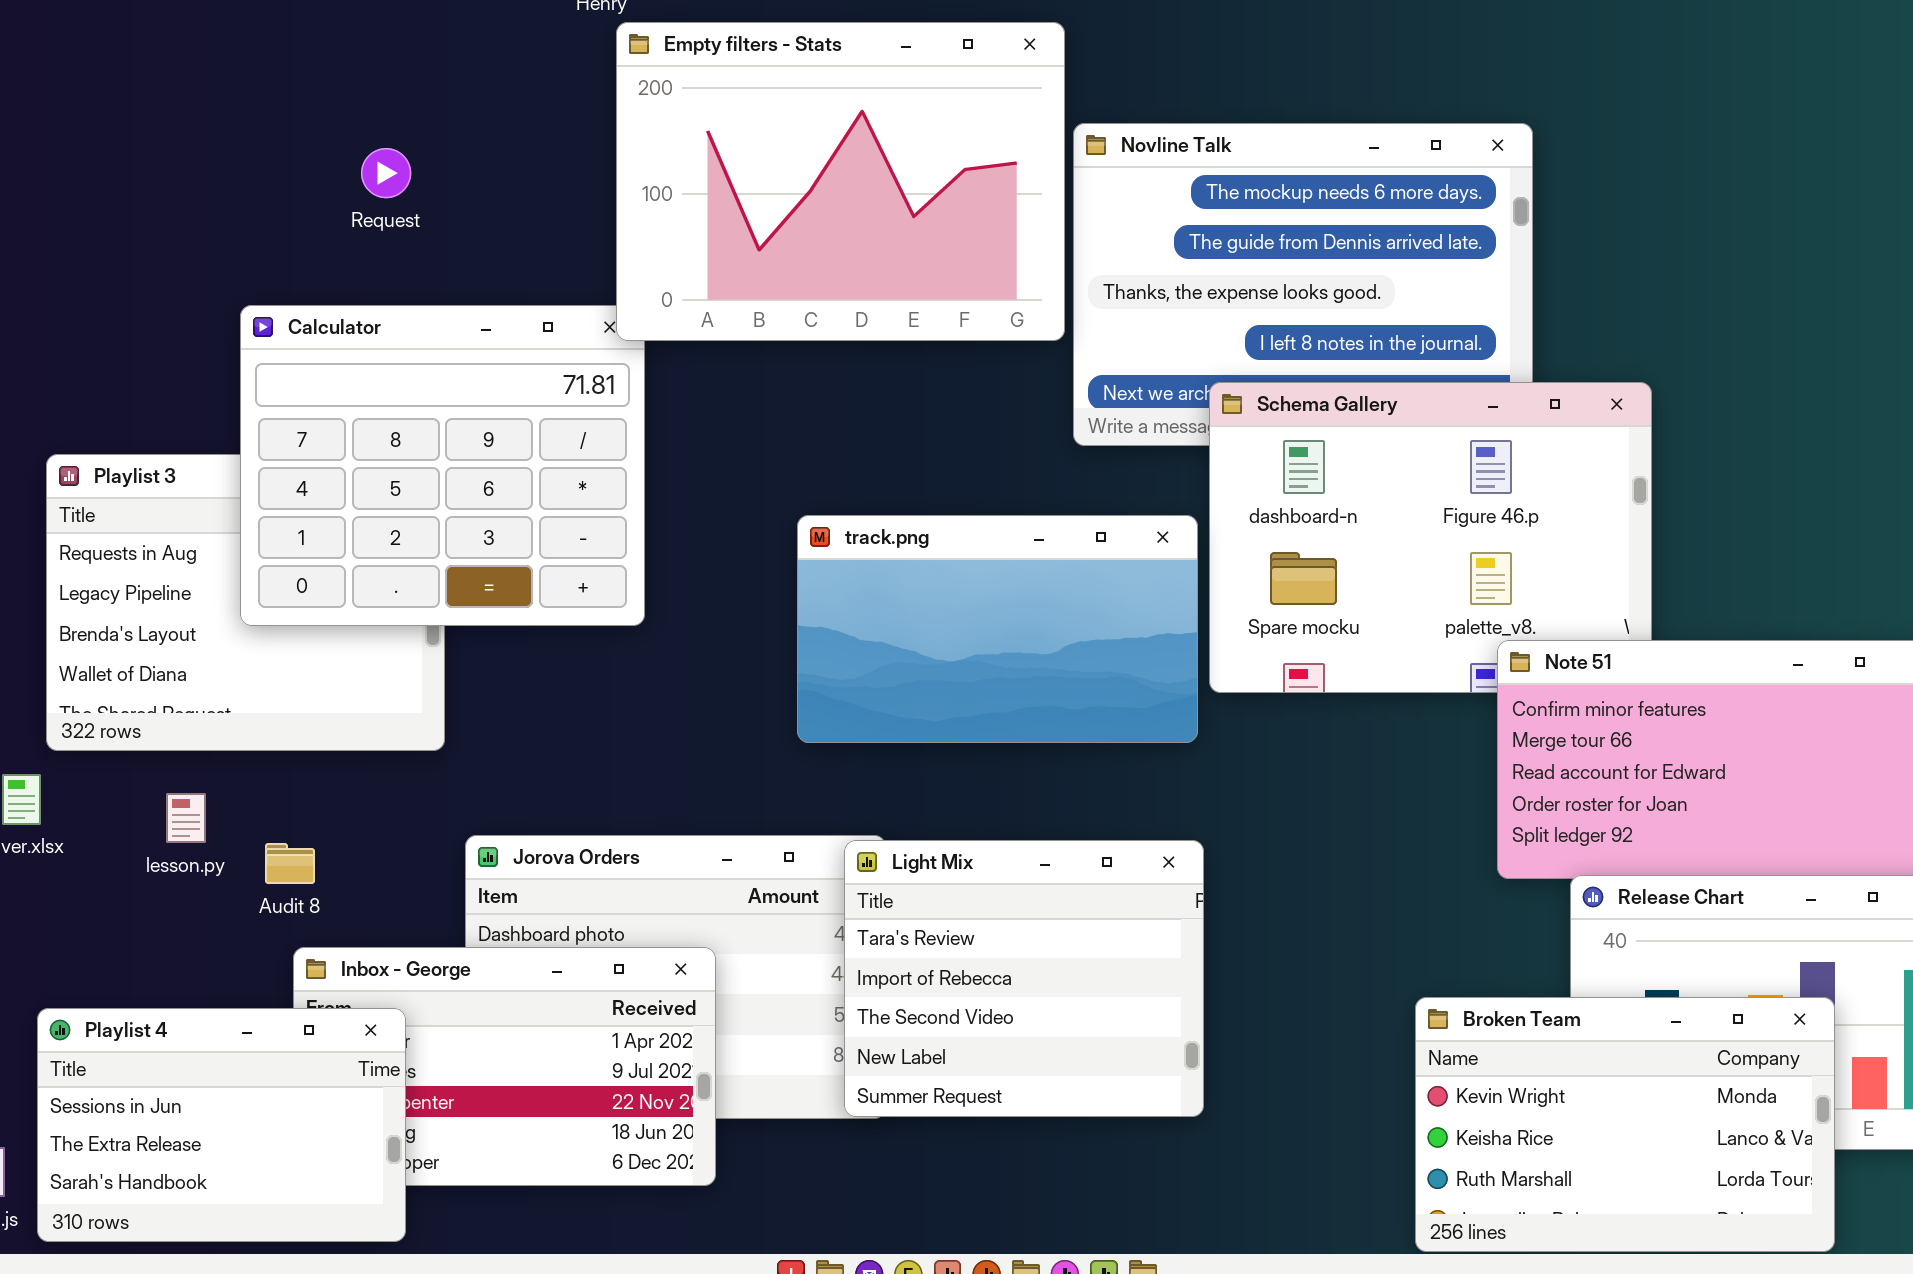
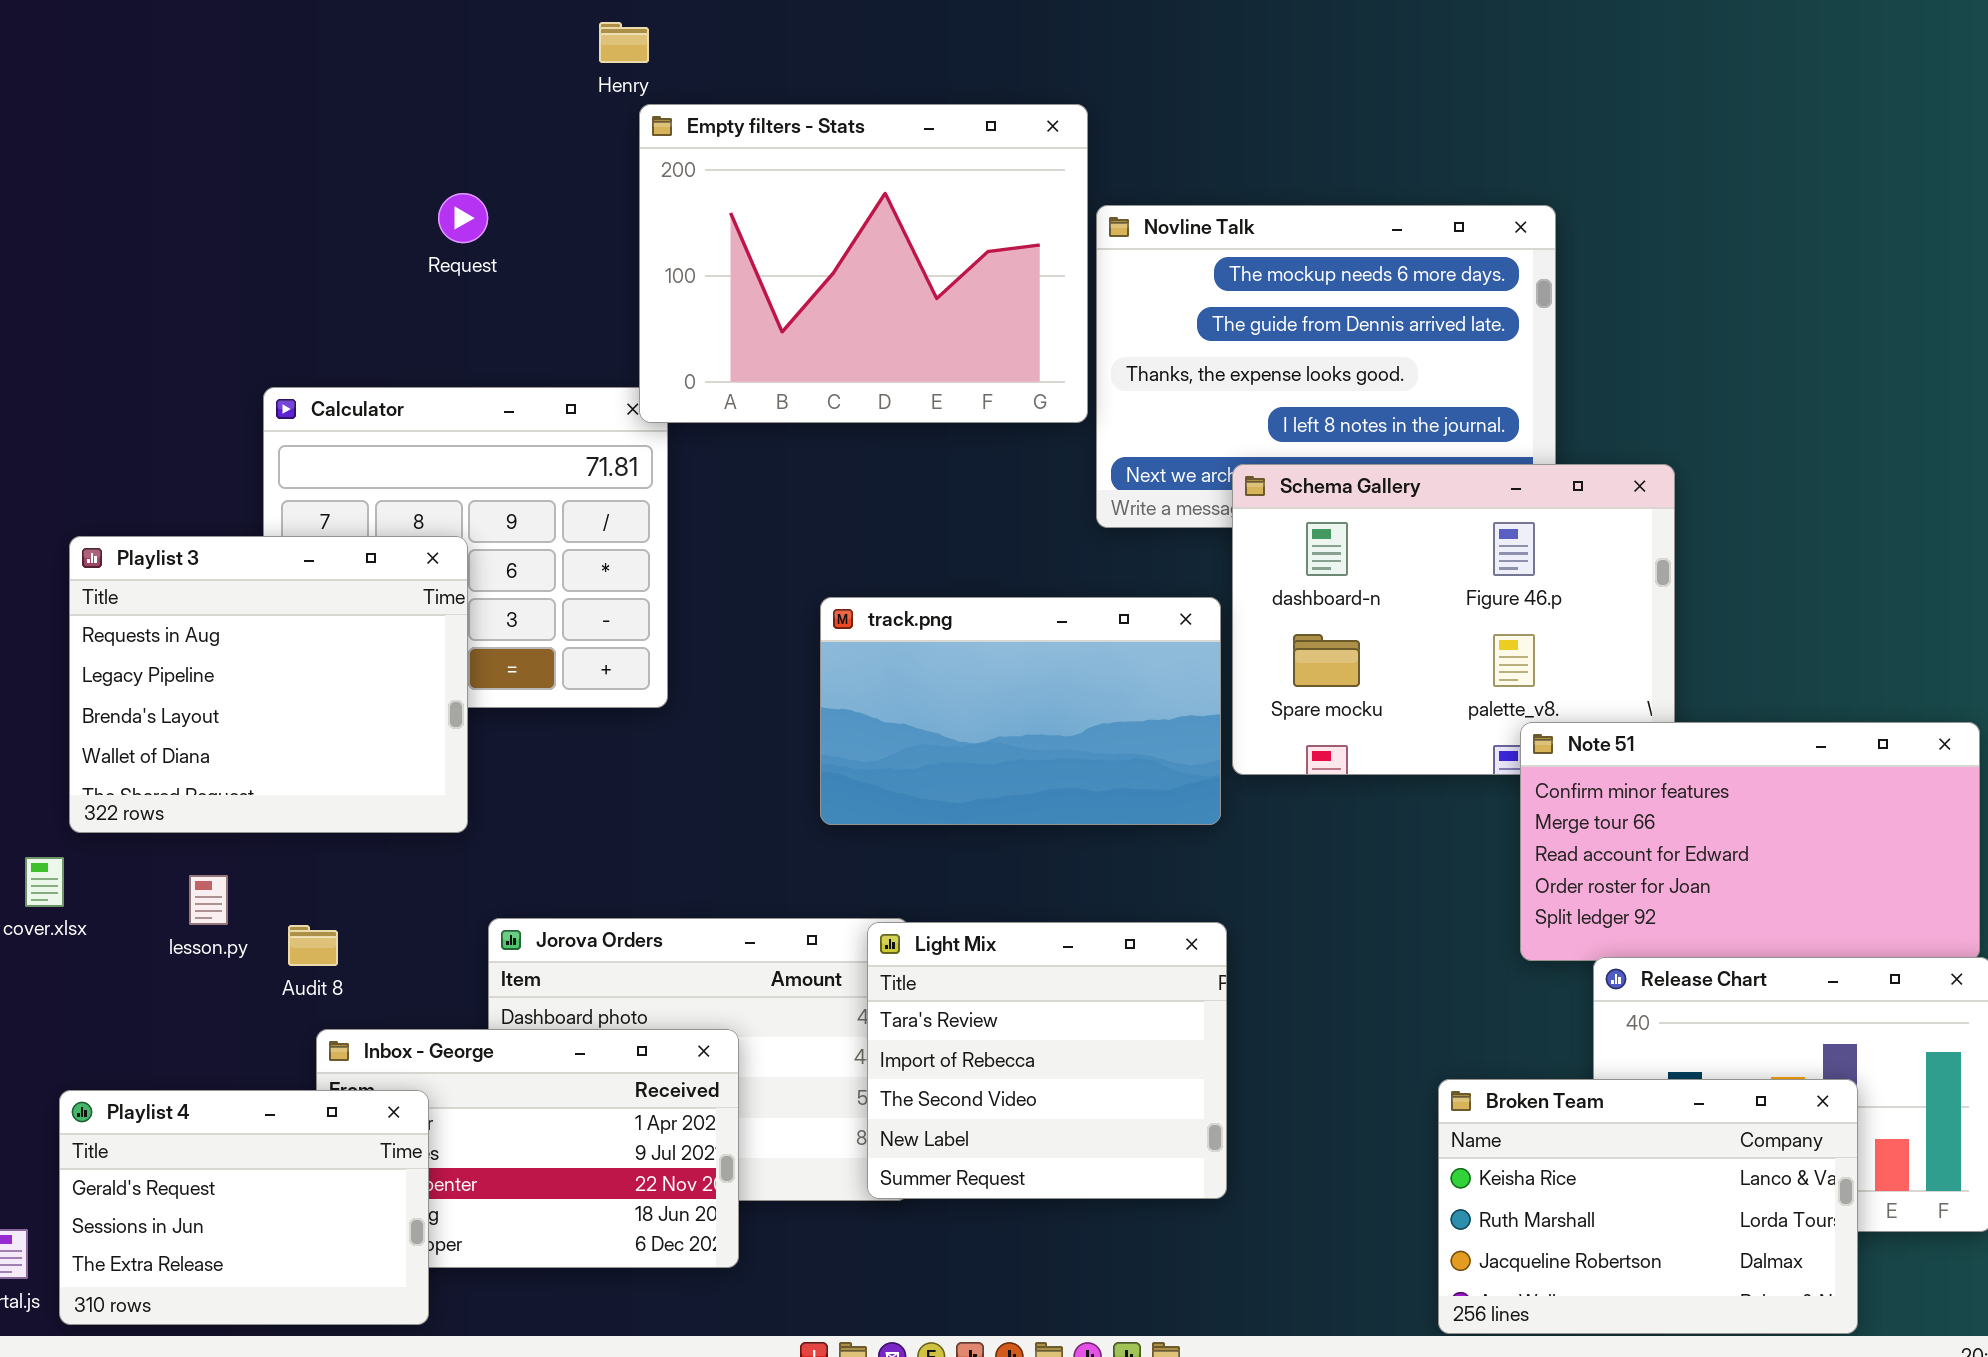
Request: [361,148,411,198] -> [438,193,488,243], moved
Playlist 3: [46,454,445,751] -> [69,536,468,833], raised
Broken Team: [1415,997,1835,1252] -> [1438,1079,1858,1334], scrolled down 1 row
Playlist 4: [37,1008,406,1242] -> [59,1090,429,1325], scrolled up 1 row

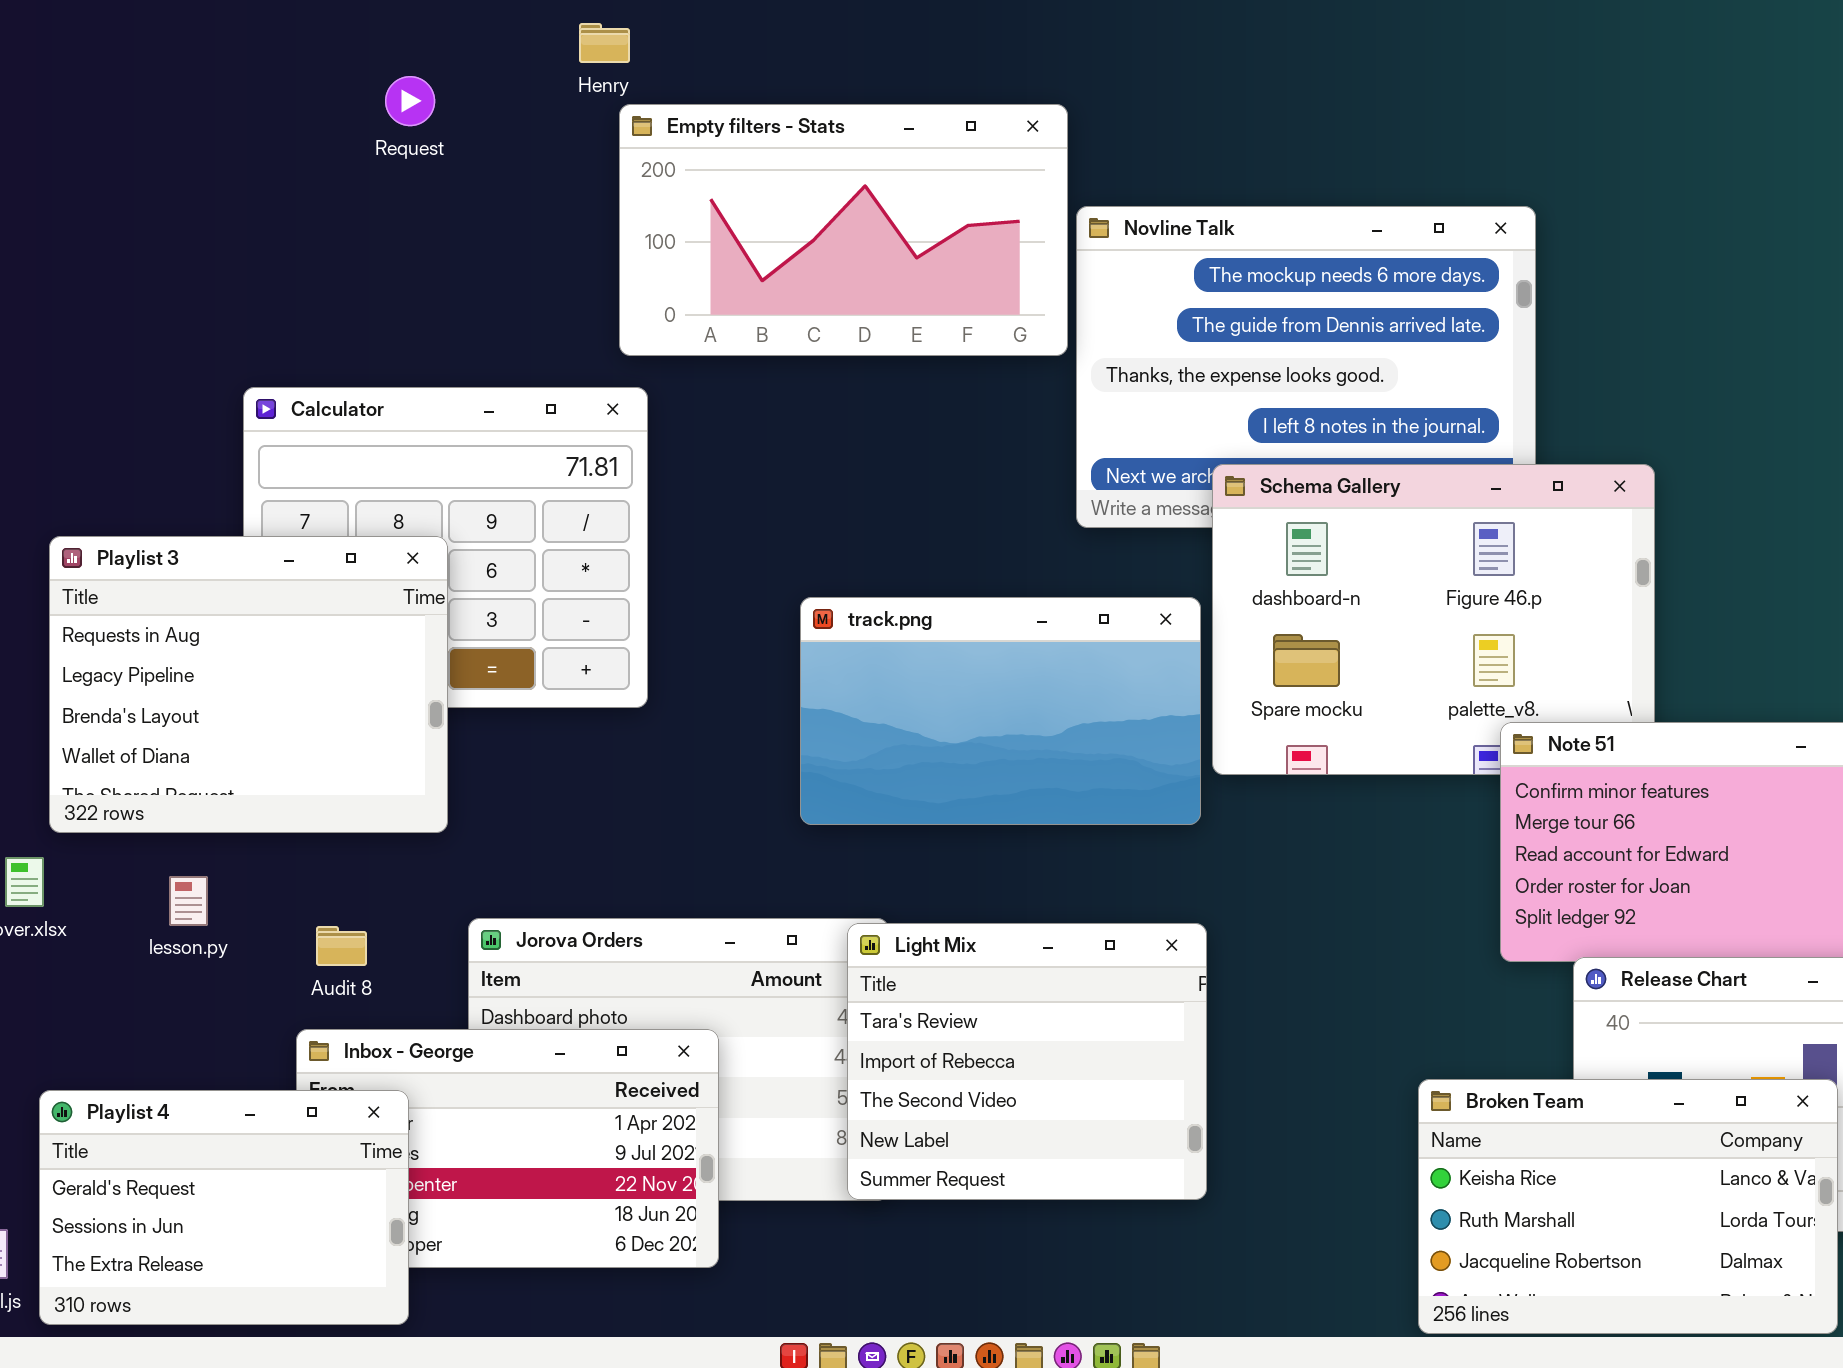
Empty filters - Stats: [639,104,1088,423] -> [619,104,1068,356], resized
Request: [438,193,488,243] -> [385,76,435,126], moved
Audit 8: [288,925,338,966] -> [316,926,367,966], moved

